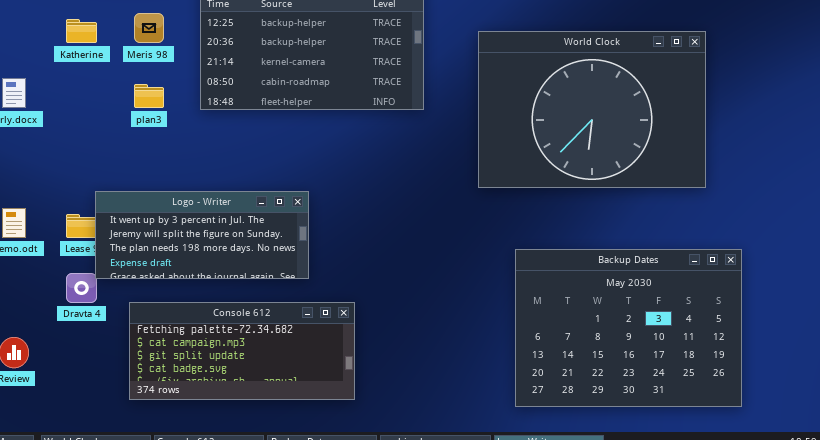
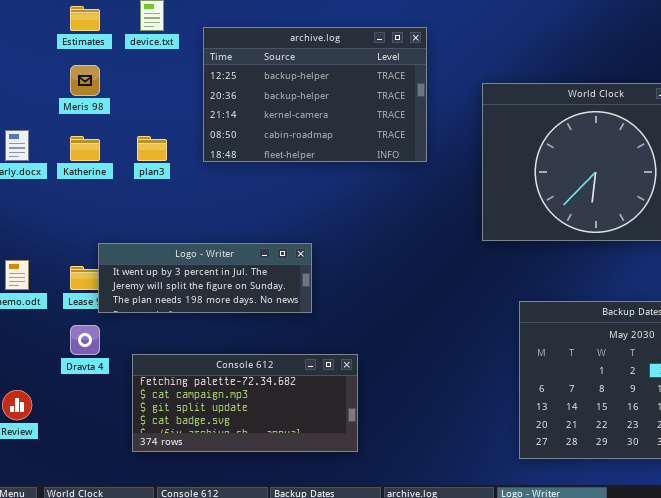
Meris 98: [134,13,164,43] -> [70,65,100,96], moved
Katherine: [66,19,97,43] -> [70,136,100,161], moved
Logo - Writer: [95,191,309,279] -> [98,243,312,313], resized

